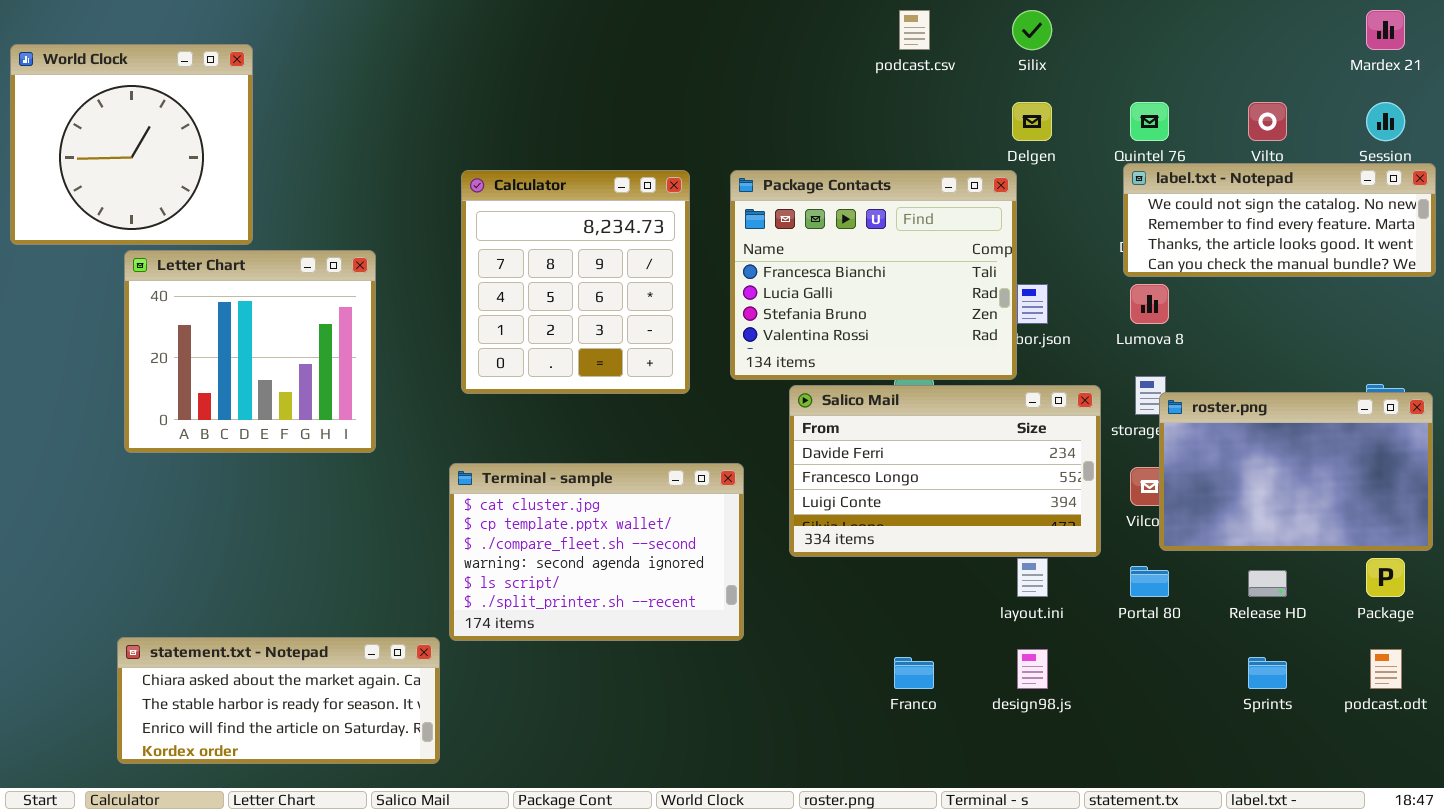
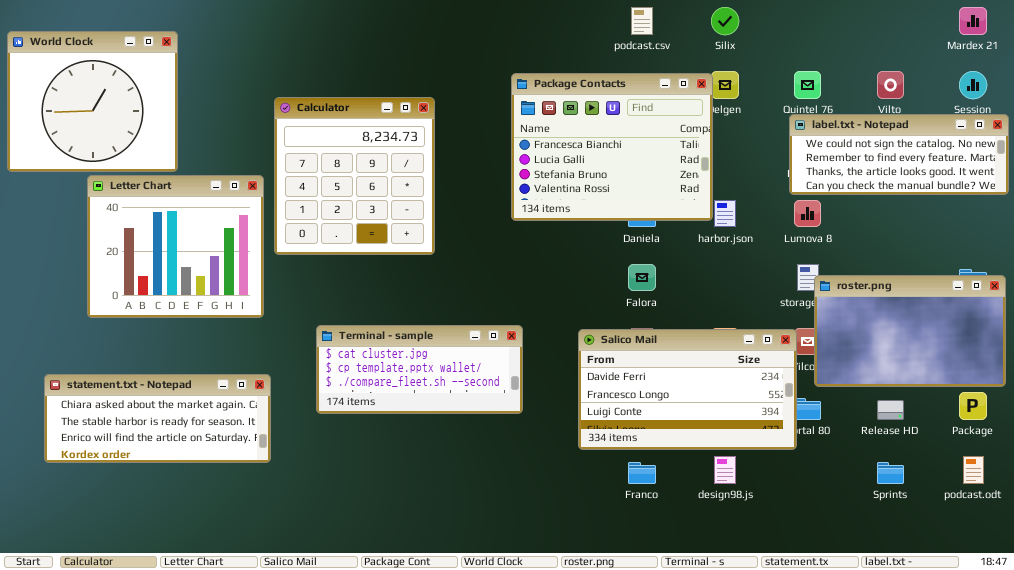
Calculator: [461,170,690,394] -> [274,97,435,255], moved
Package Contacts: [730,170,1017,380] -> [511,73,713,221], moved
Salico Mail: [789,385,1101,557] -> [578,329,797,450], moved
Terminal - sample: [449,463,744,641] -> [316,325,523,414], resized
statement.txt - Notepad: [117,637,440,764] -> [44,374,271,463], moved

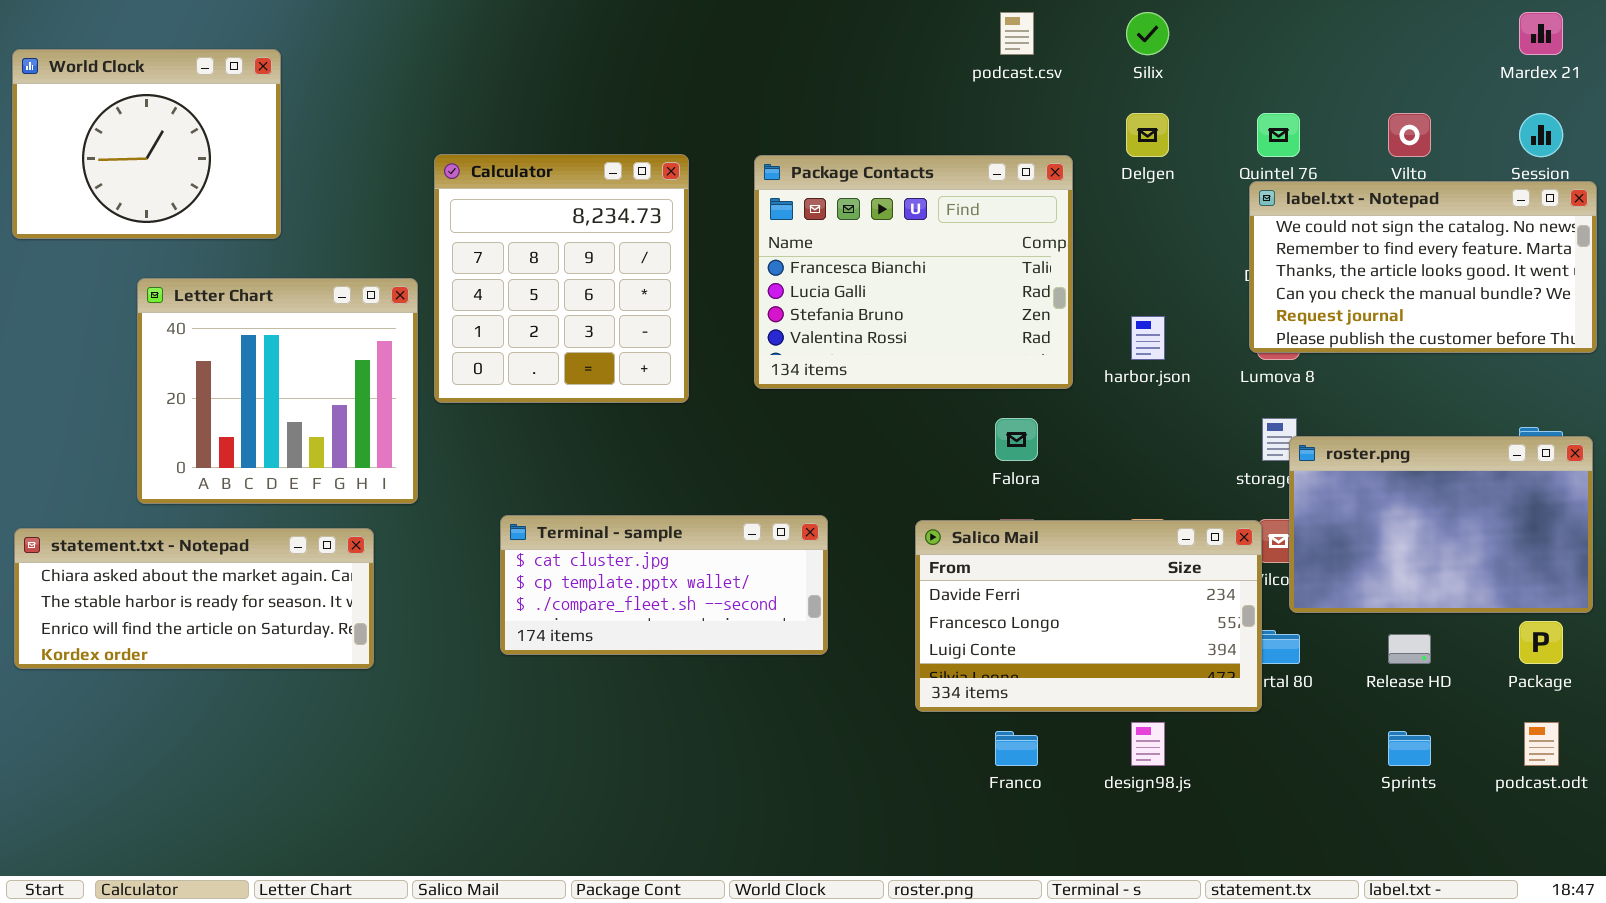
World Clock: [7,31,178,172] -> [12,49,281,239], resized
Package Contacts: [511,73,713,221] -> [754,155,1073,389], moved
label.txt - Notepad: [789,114,1009,195] -> [1249,181,1597,353], resized
statement.txt - Notepad: [44,374,271,463] -> [14,528,374,669], moved

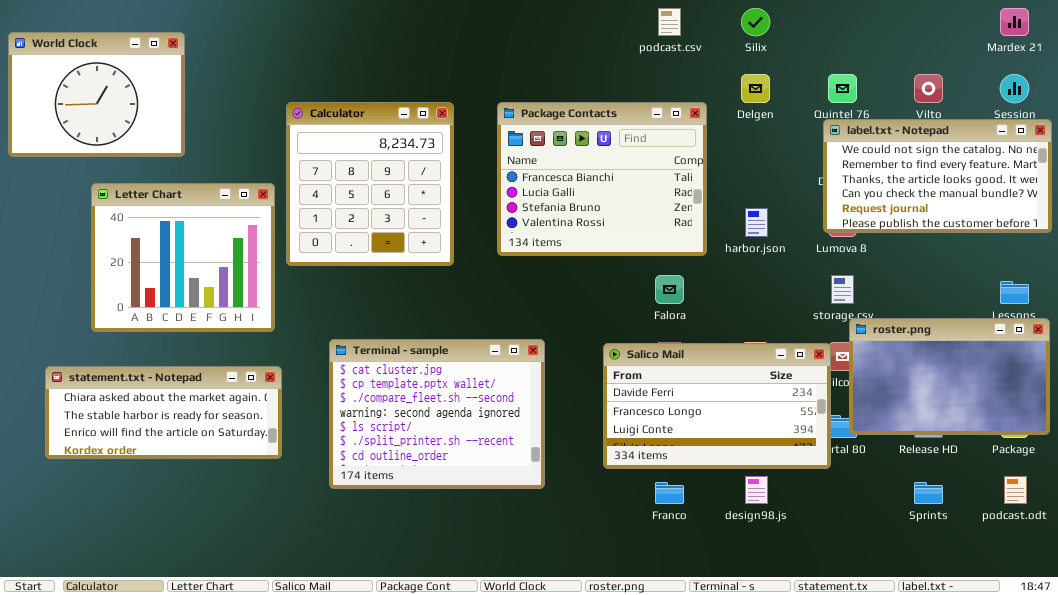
roster.png: [1289,436,1593,613] -> [849,318,1050,435], moved
Terminal - sample: [500,515,828,655] -> [329,339,545,489], resized
statement.txt - Notepad: [14,528,374,669] -> [45,366,282,459], moved

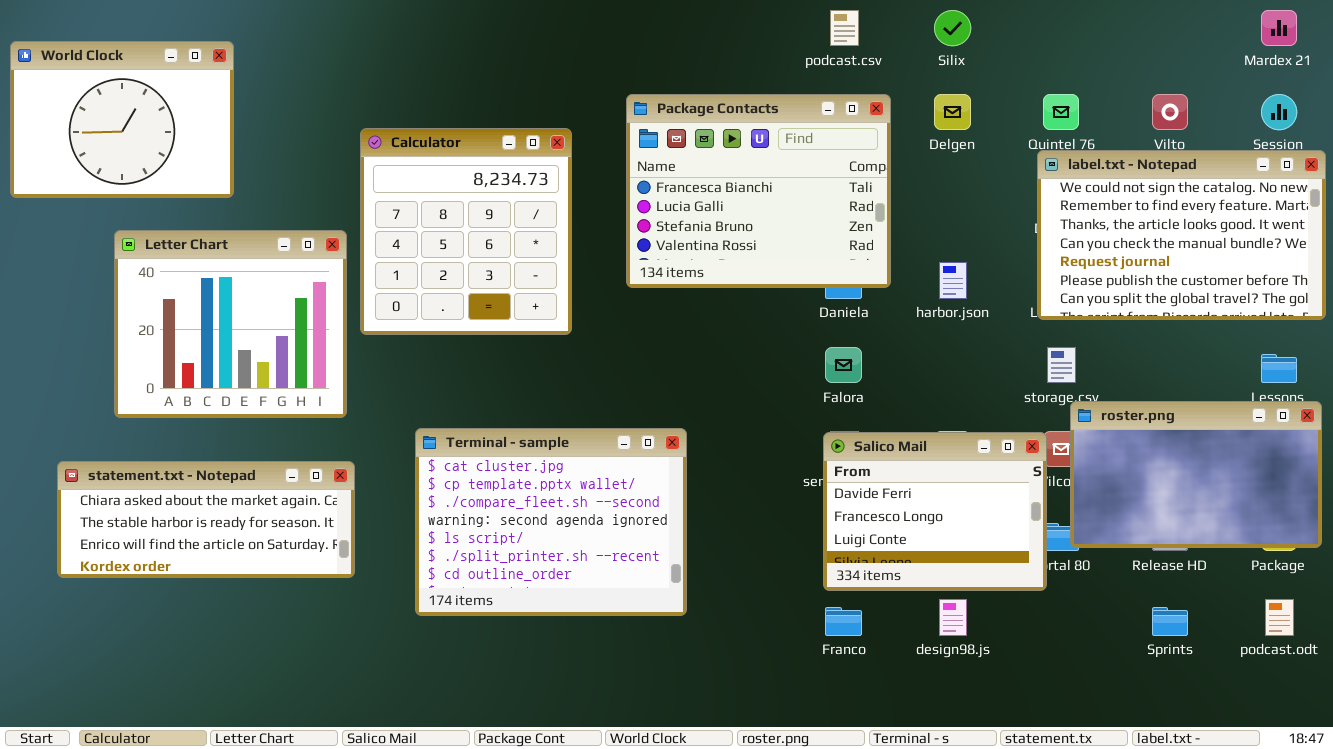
Package Contacts: [497,102,707,256] -> [626,94,891,288], moved
label.txt - Notepad: [823,119,1052,233] -> [1037,150,1326,320], resized
Salico Mail: [603,343,831,469] -> [823,432,1047,591], resized

